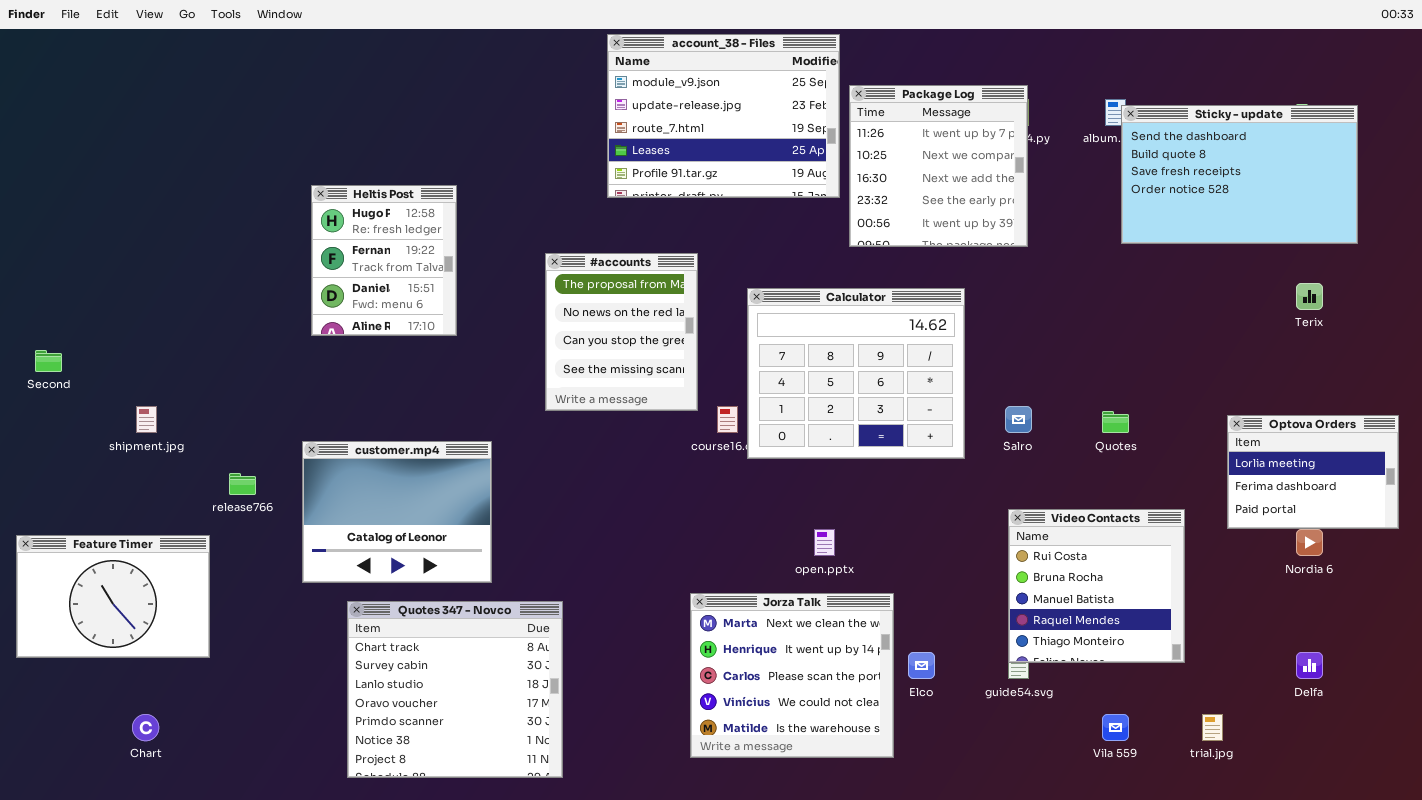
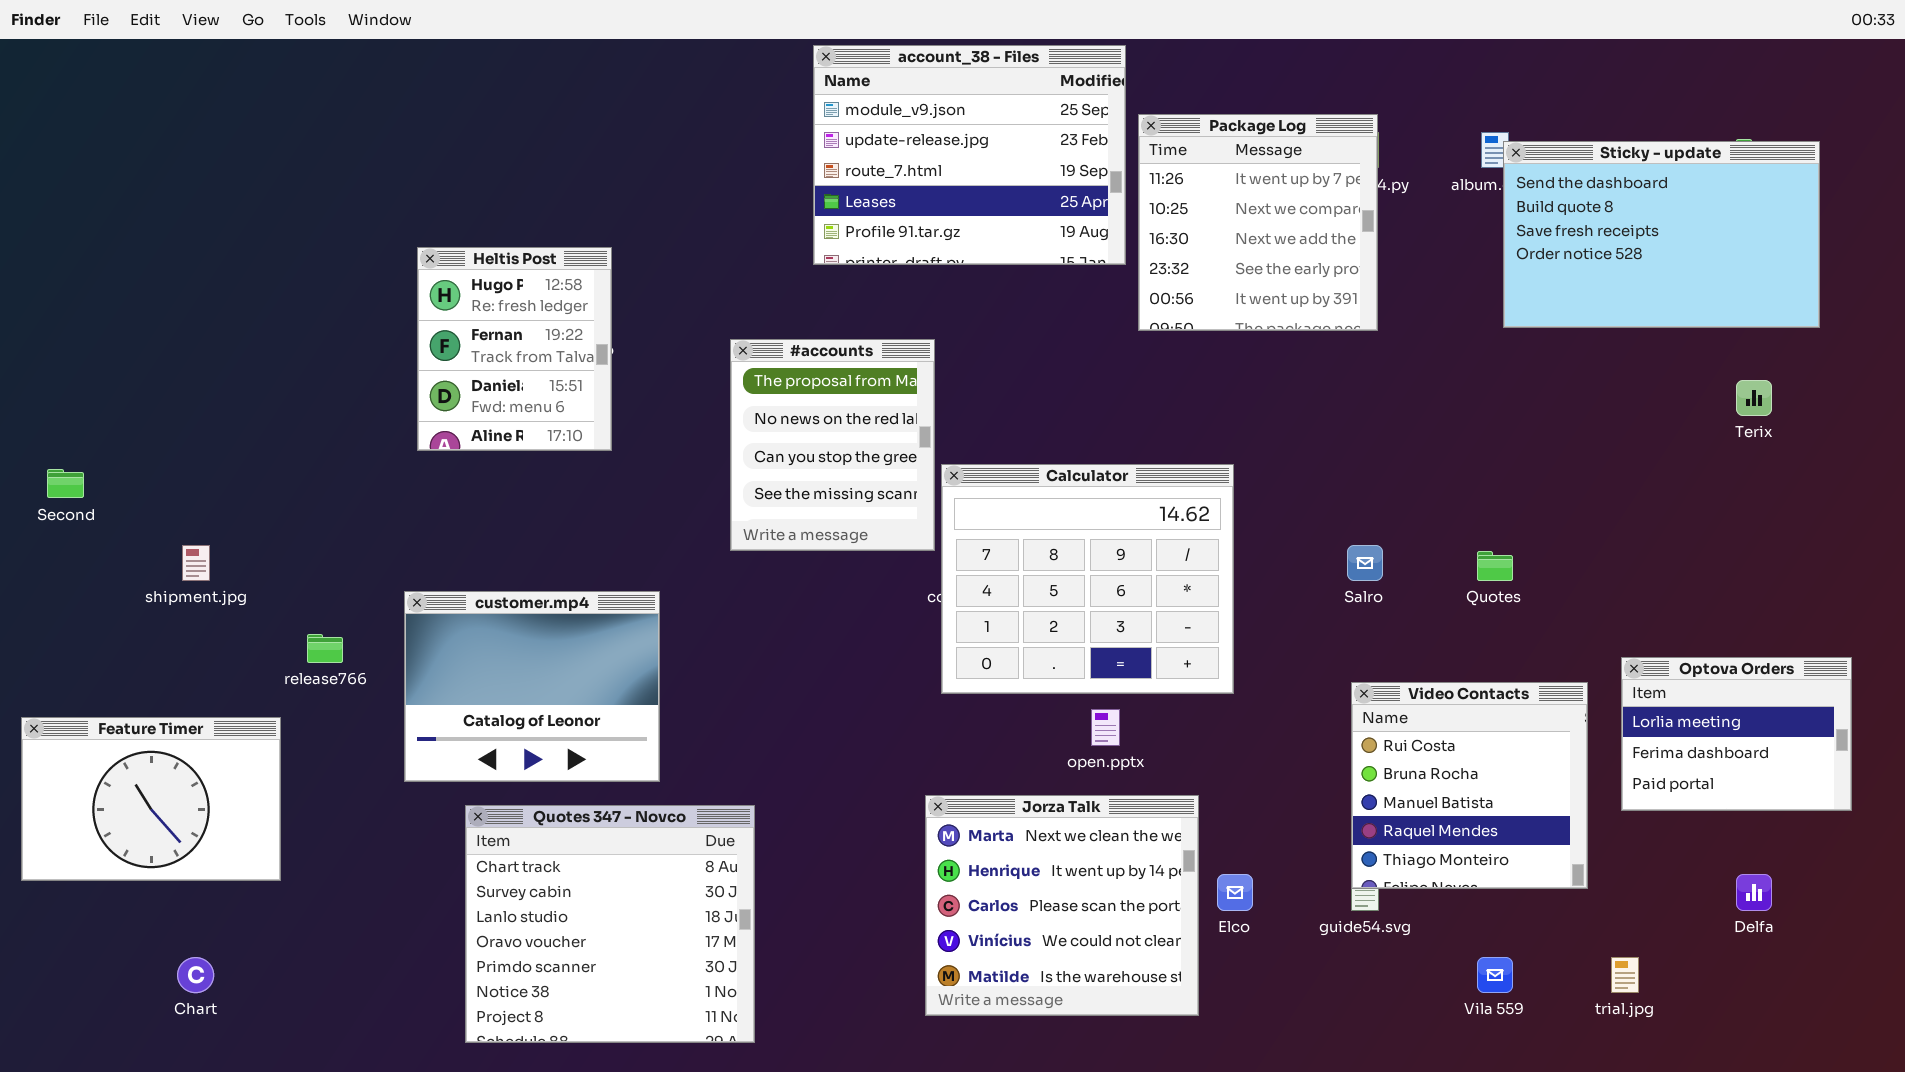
Calculator: [747,288,965,459] -> [941,464,1234,694], moved
Optova Orders: [1227,415,1399,529] -> [1621,657,1852,811], moved

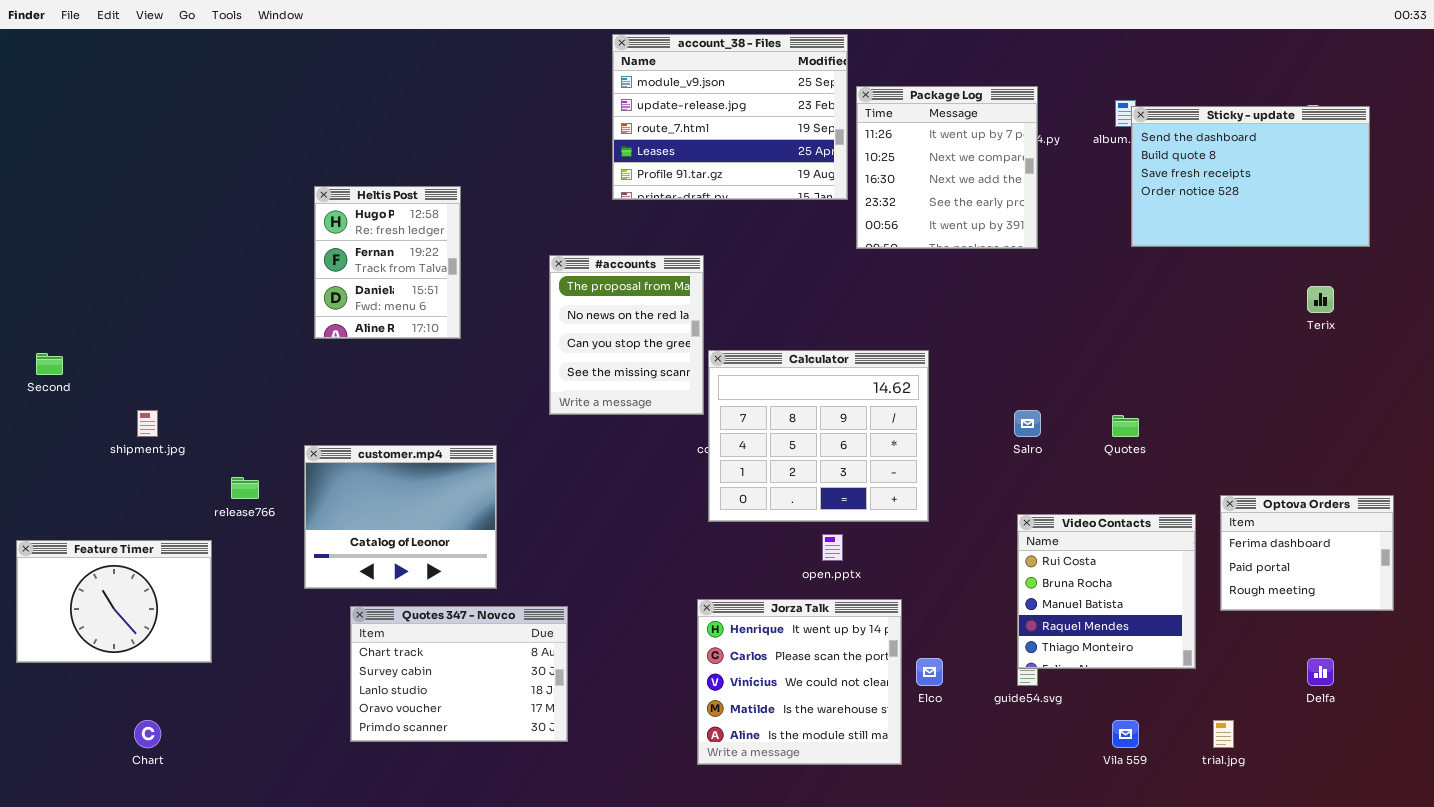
Optova Orders: [1621,657,1852,811] -> [1220,495,1394,611], scrolled down 1 row
Jorza Talk: [925,795,1199,1016] -> [697,599,902,765], scrolled down 1 row
Quotes 347 - Novco: [465,805,755,1043] -> [350,606,568,742], resized

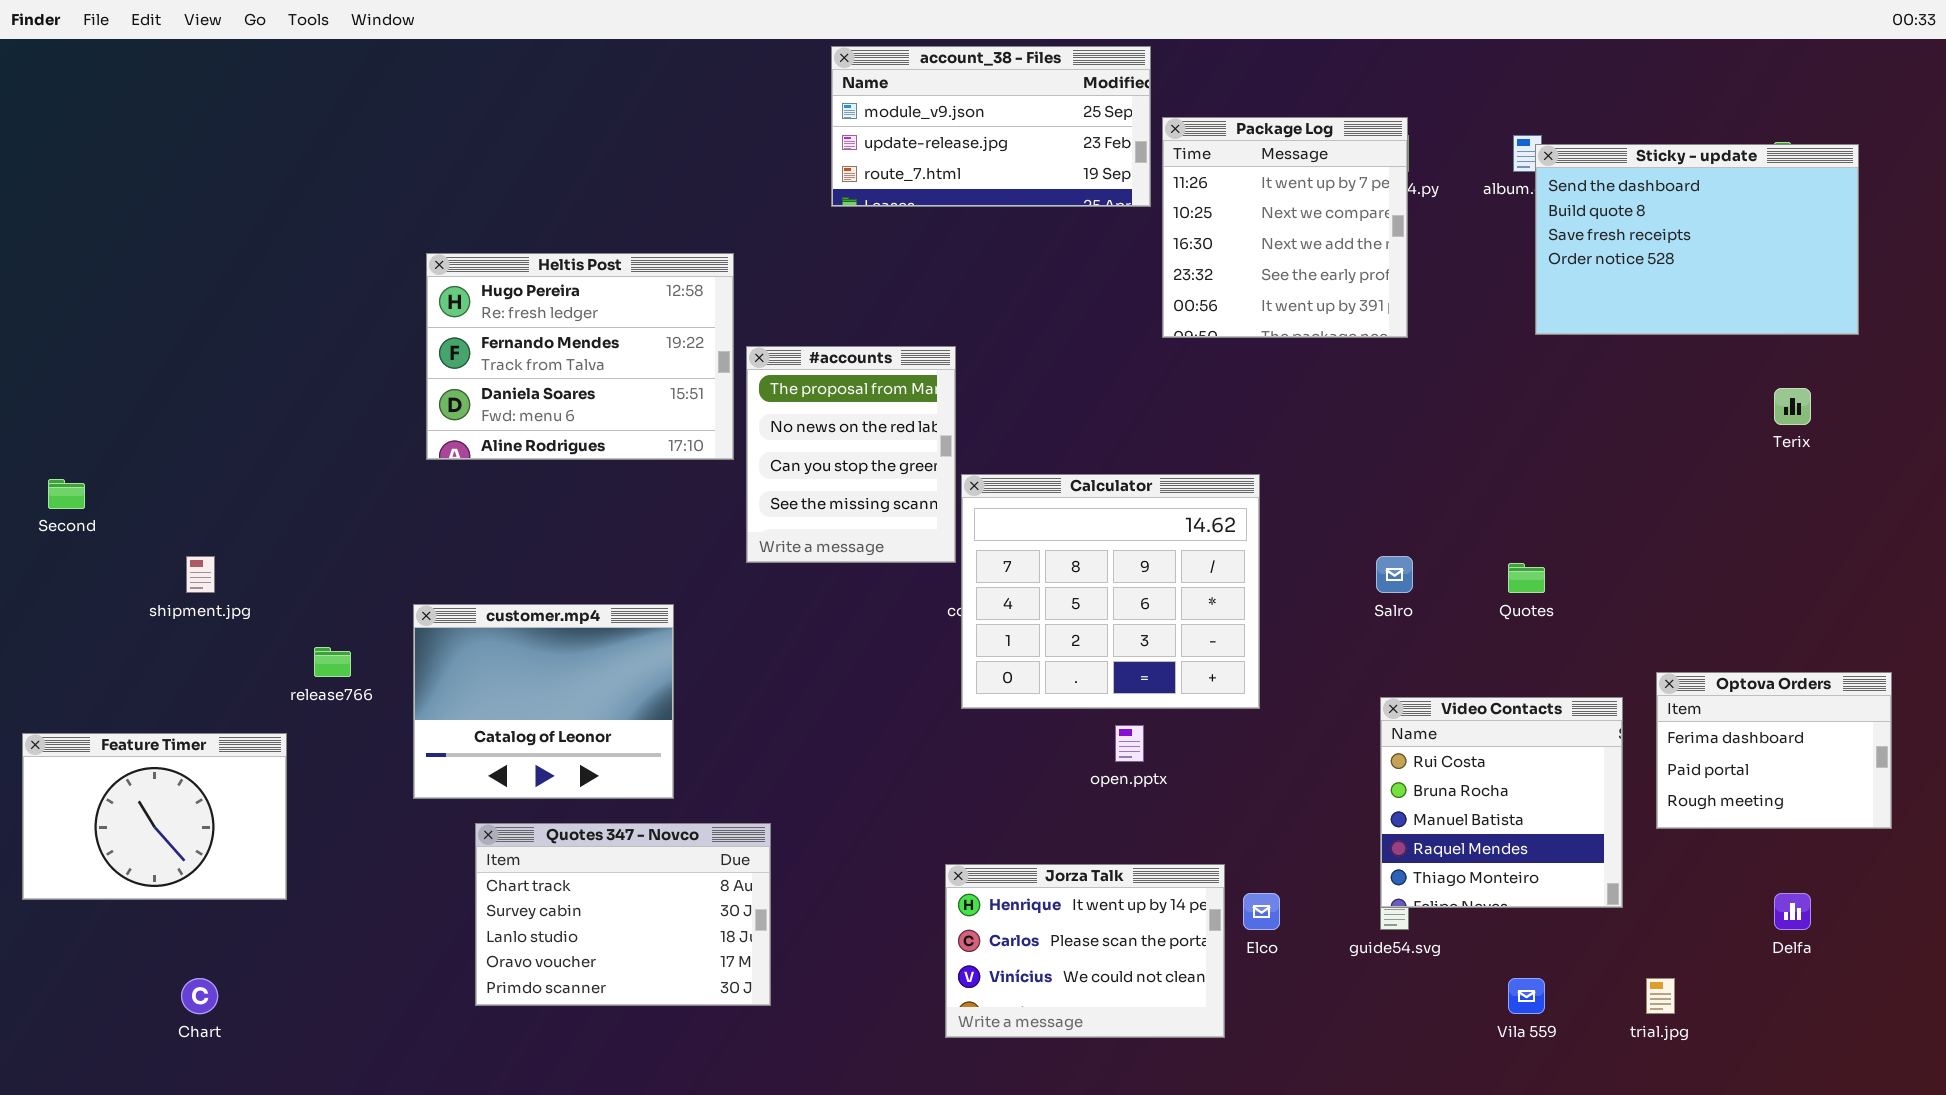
account_38 - Files: [612,34,848,200] -> [831,46,1151,207], resized
Heltis Post: [314,186,461,339] -> [426,253,734,460], resized
Jorza Talk: [697,599,902,765] -> [945,864,1225,1038], resized

